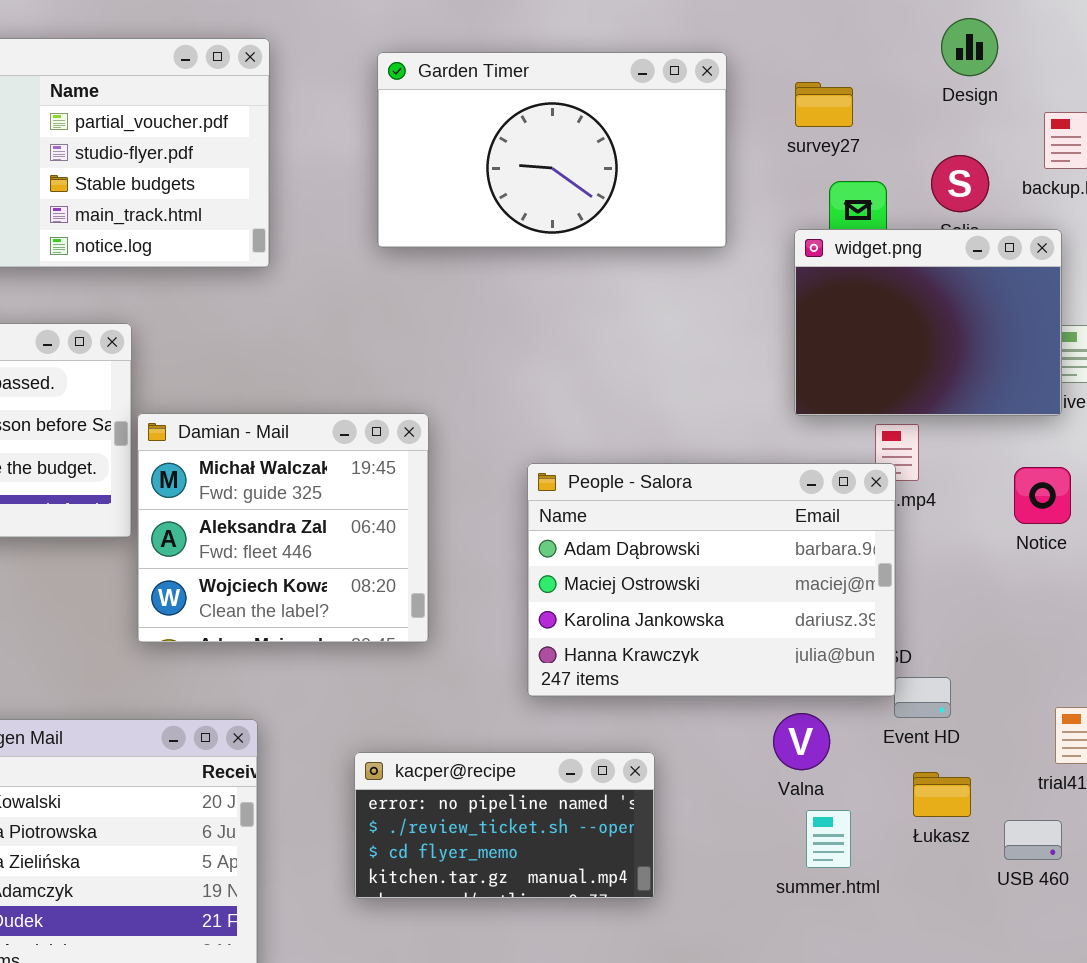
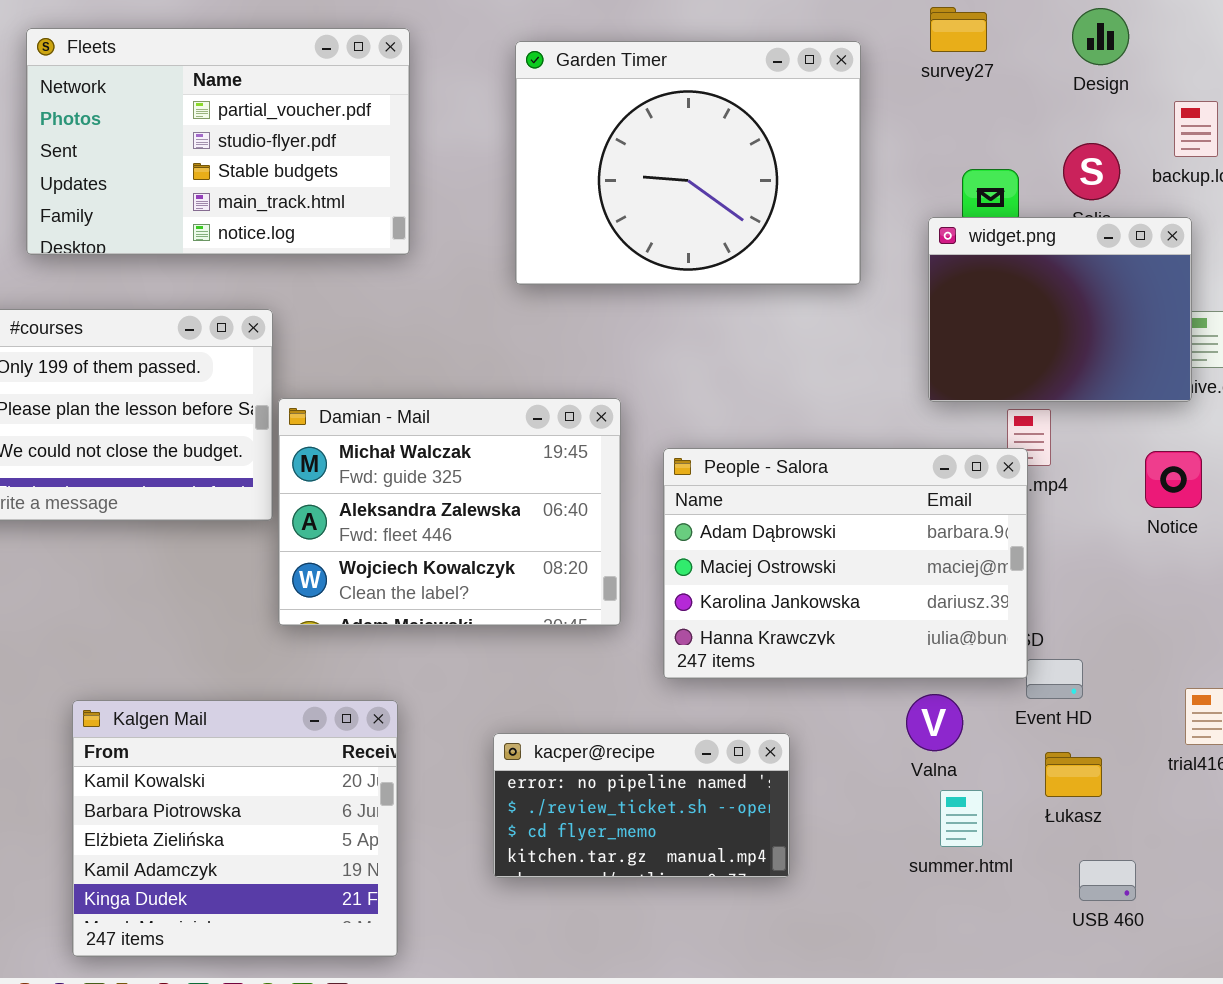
Garden Timer: [377,52,727,248] -> [515,41,861,285], resized
survey27: [795,82,853,127] -> [930,7,987,52], moved
Damian - Mail: [137,413,429,643] -> [278,398,621,626], resized
USB 460: [1004,820,1062,860] -> [1079,860,1136,901], moved

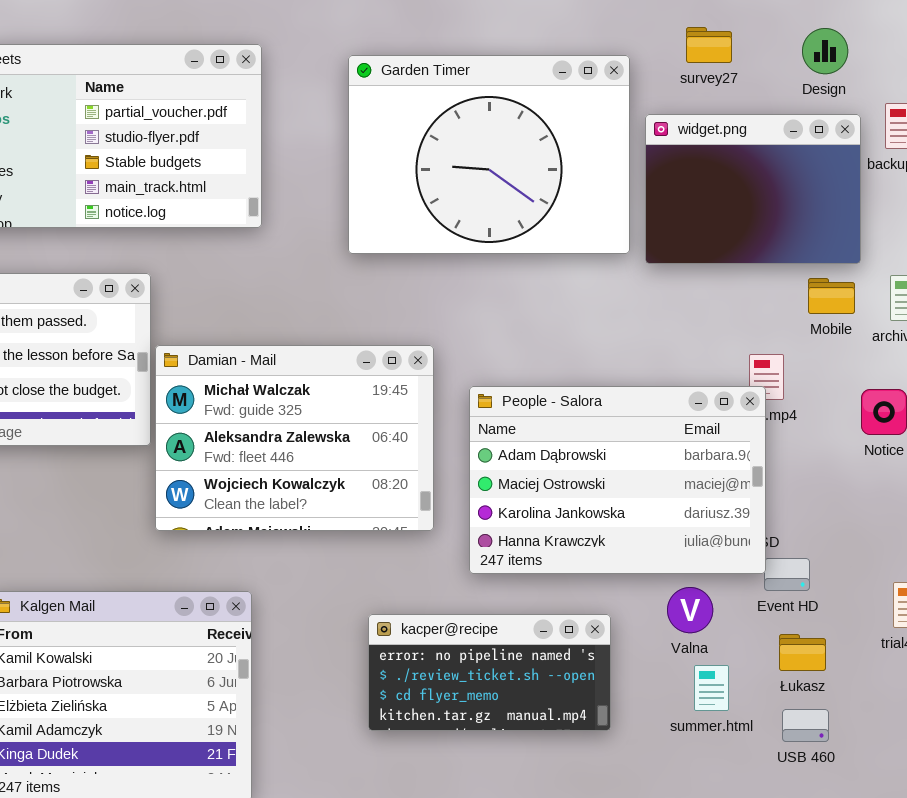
widget.png: [928,217,1192,402] -> [645,114,861,264], moved
kacper@recipe: [493,733,790,878] -> [368,614,611,731], moved
USB 460: [1079,860,1136,901] -> [782,709,829,742], moved

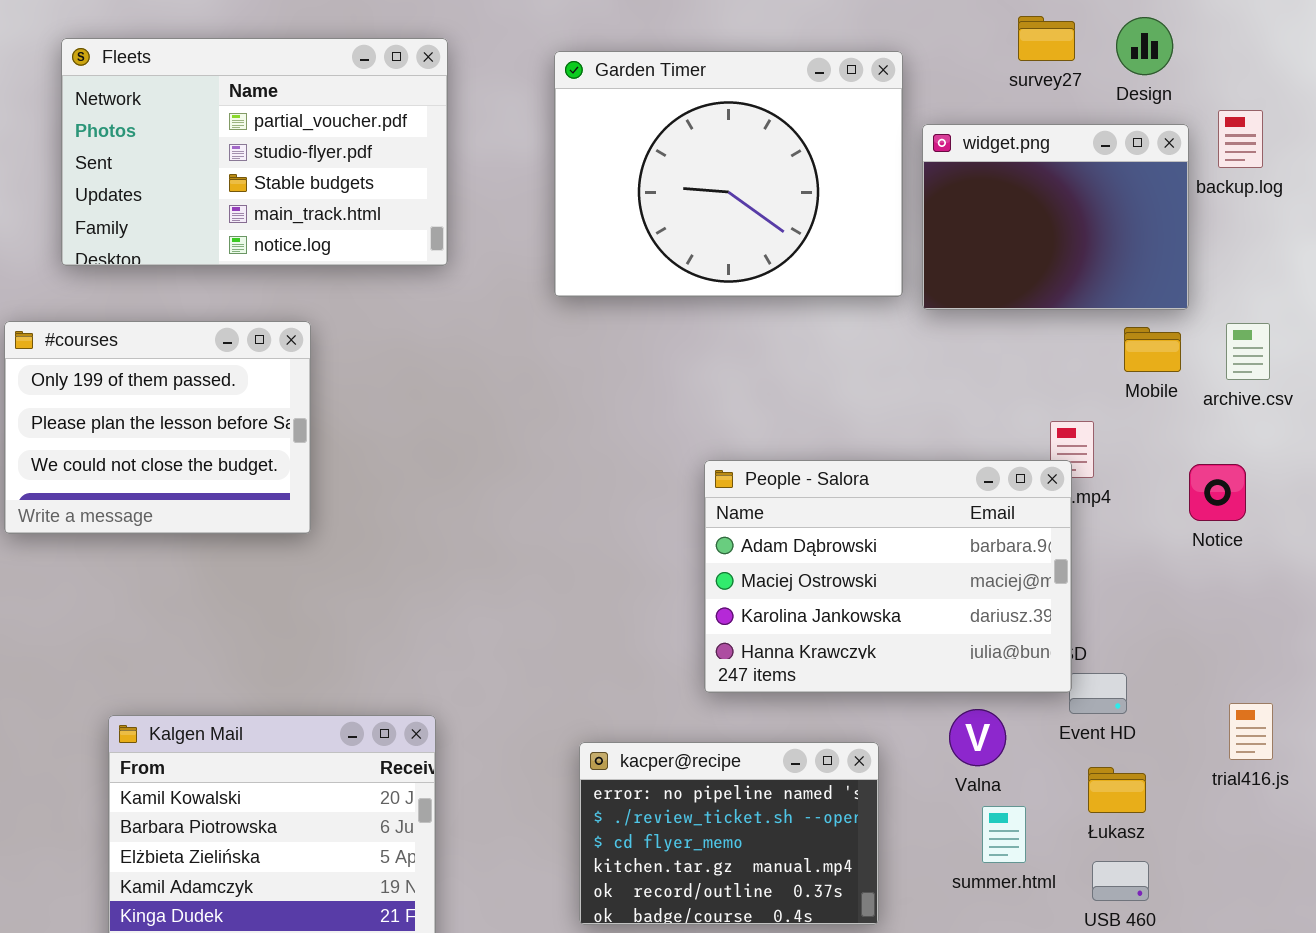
survey27: [686,27,732,63] -> [1018,16,1075,61], moved
Damian - Mail: [155,345,434,531] -> none, closed
kacper@recipe: [368,614,611,731] -> [579,742,879,925], resized

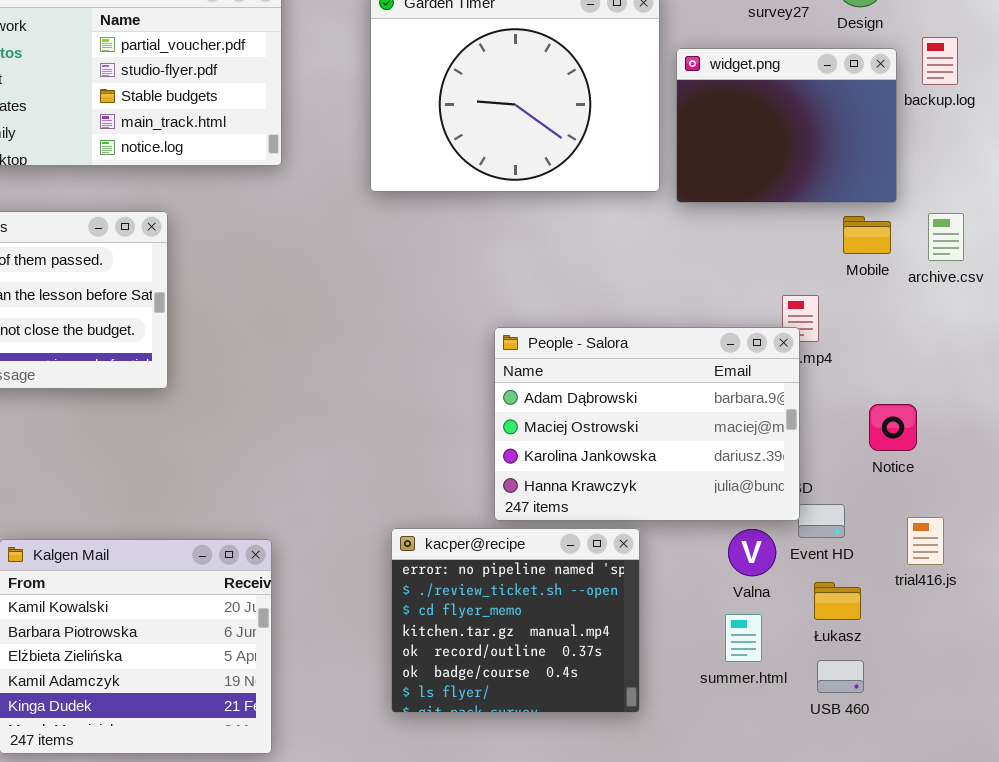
Notice: [1189,464,1246,521] -> [869,404,917,451], moved
trial416.js: [1229,703,1273,760] -> [907,517,944,565], moved
Valna: [949,709,1006,766] -> [728,529,776,576], moved
kacper@recipe: [579,742,879,925] -> [391,528,640,713], resized

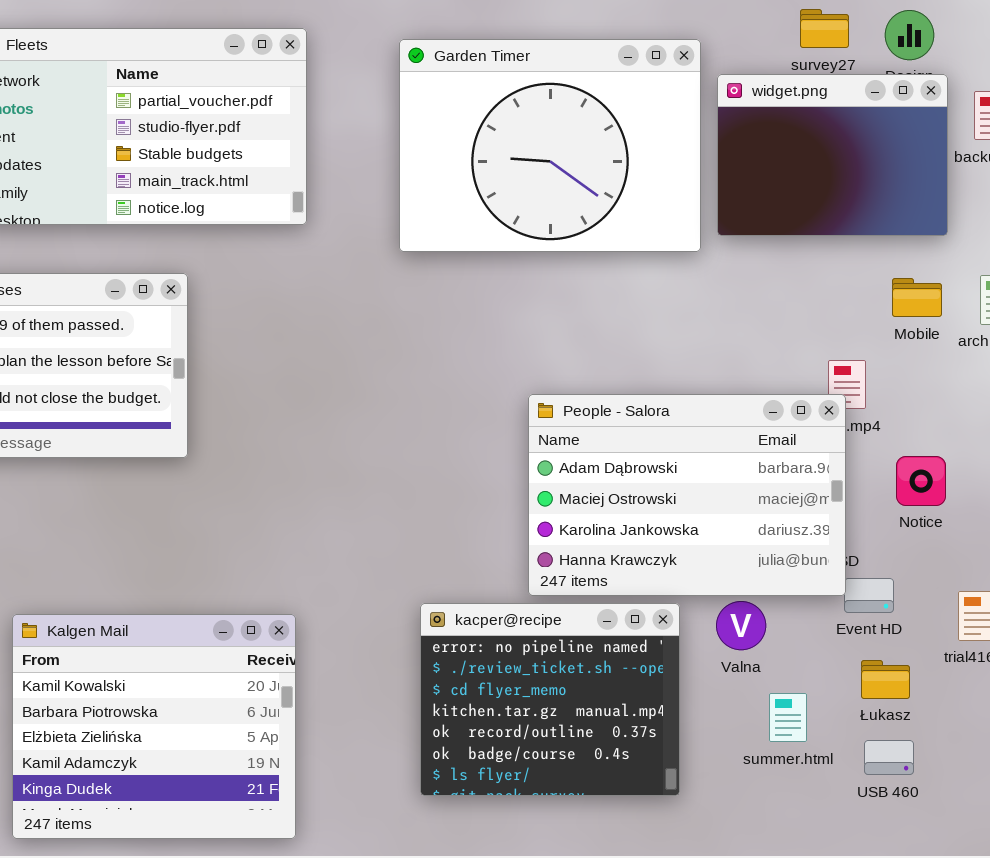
widget.png: [676,48,897,203] -> [717,74,948,236], moved
Notice: [869,404,917,451] -> [896,456,946,506], moved
Valna: [728,529,776,576] -> [716,601,766,650], moved

